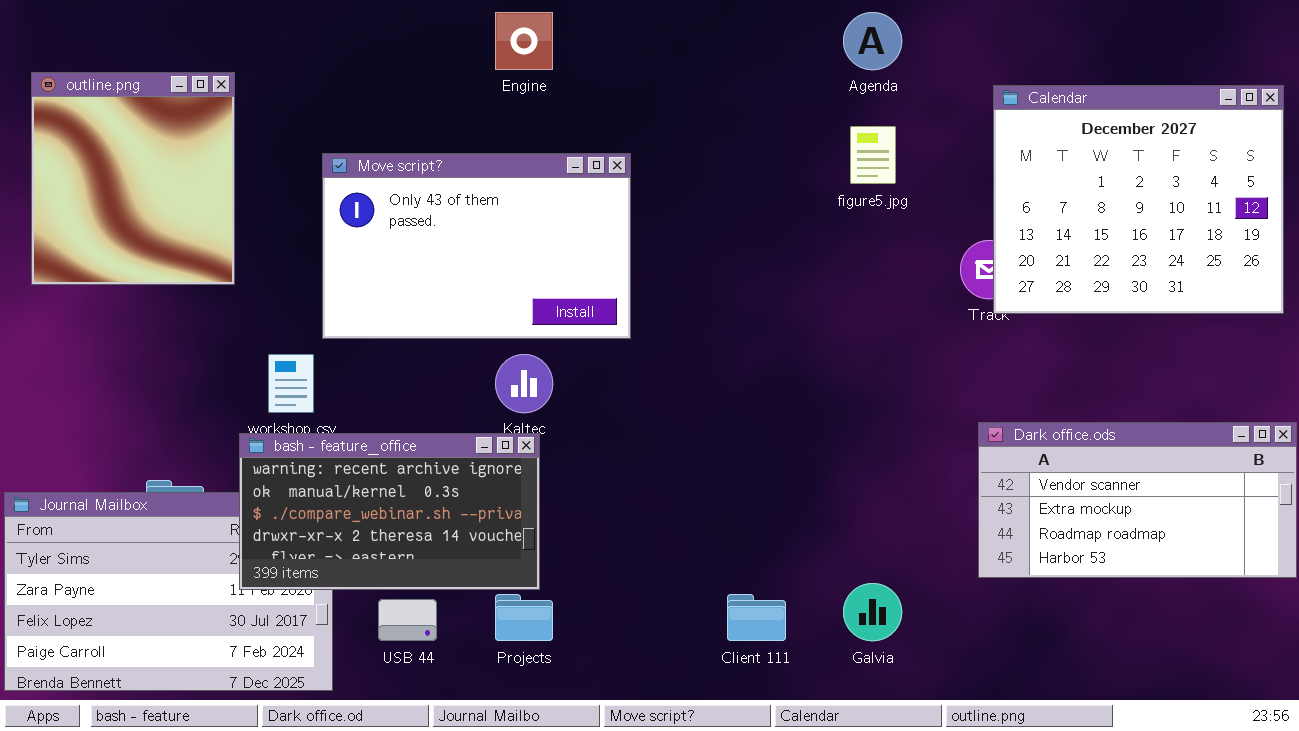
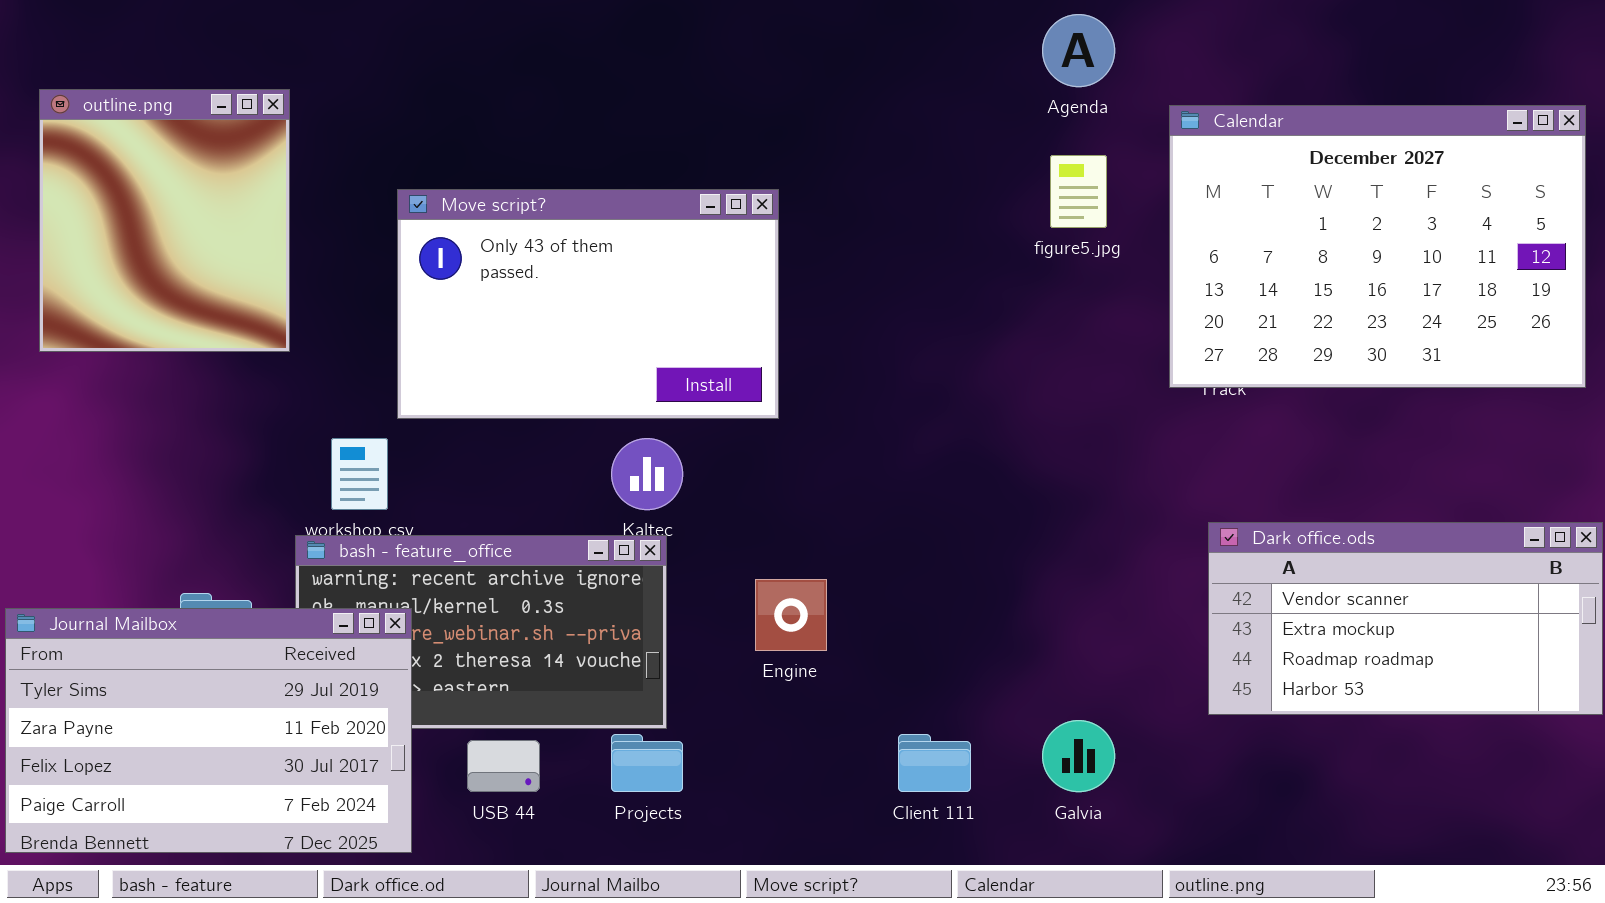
Engine: [495,12,553,70] -> [755,579,827,651], moved
Calendar: [993,85,1284,314] -> [1169,105,1586,388], resized
Journal Mailbox: [4,492,333,691] -> [5,608,412,853], raised

